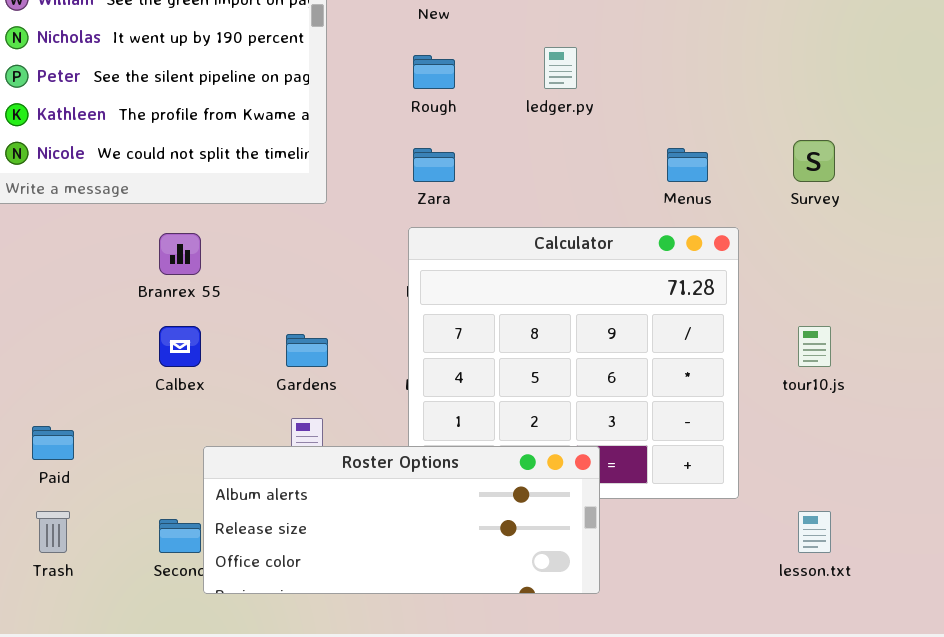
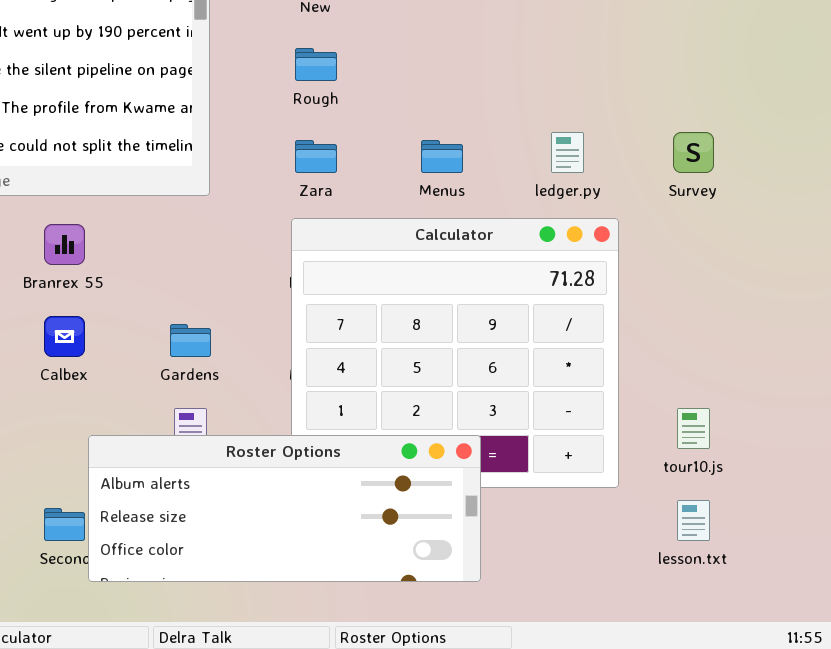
ledger.py: [544,47,577,89] -> [551,132,584,173], moved
Menus: [667,148,708,182] -> [421,140,463,173], moved
tour10.js: [798,326,831,367] -> [677,408,710,449], moved

